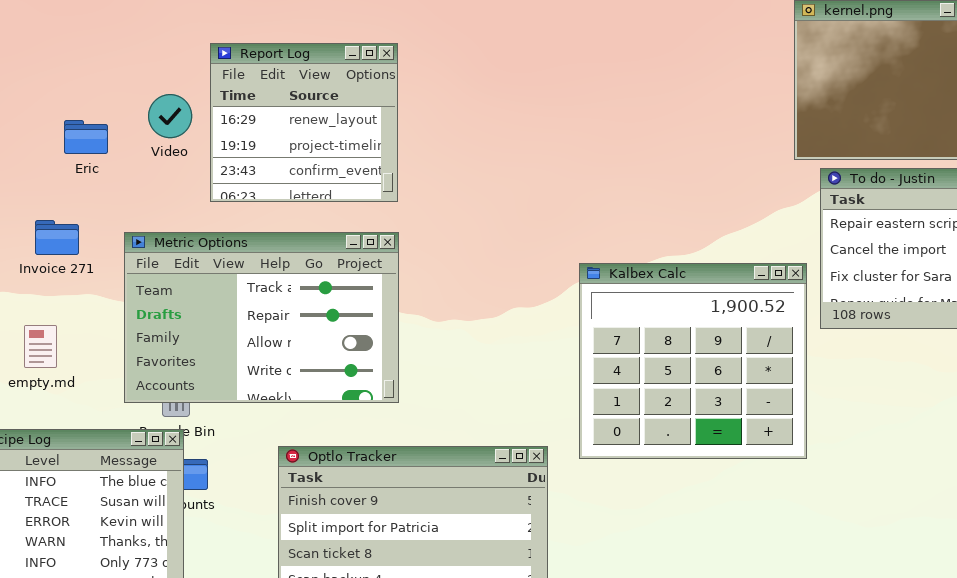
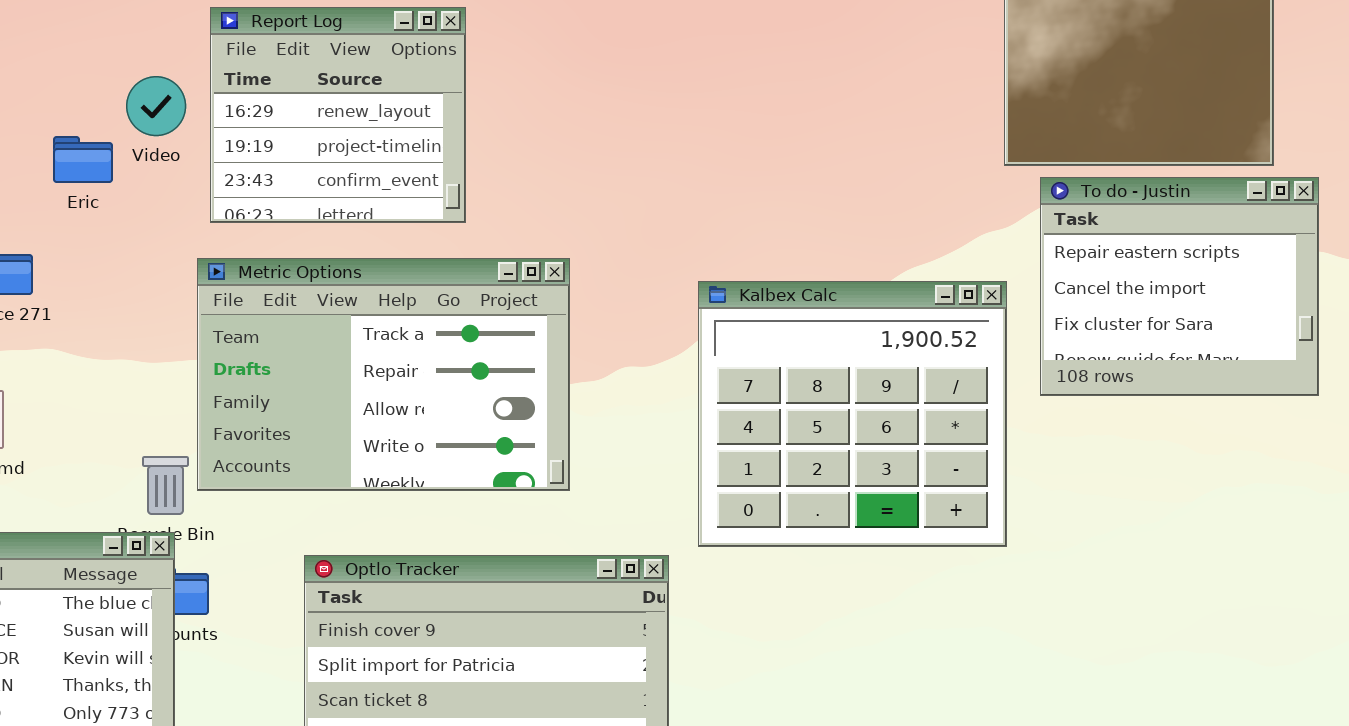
Eric: [64,120,108,154] -> [53,136,113,183], moved
Metric Options: [124,232,399,403] -> [197,258,570,491], moved
Kalbex Calc: [579,263,807,459] -> [698,281,1007,547], moved

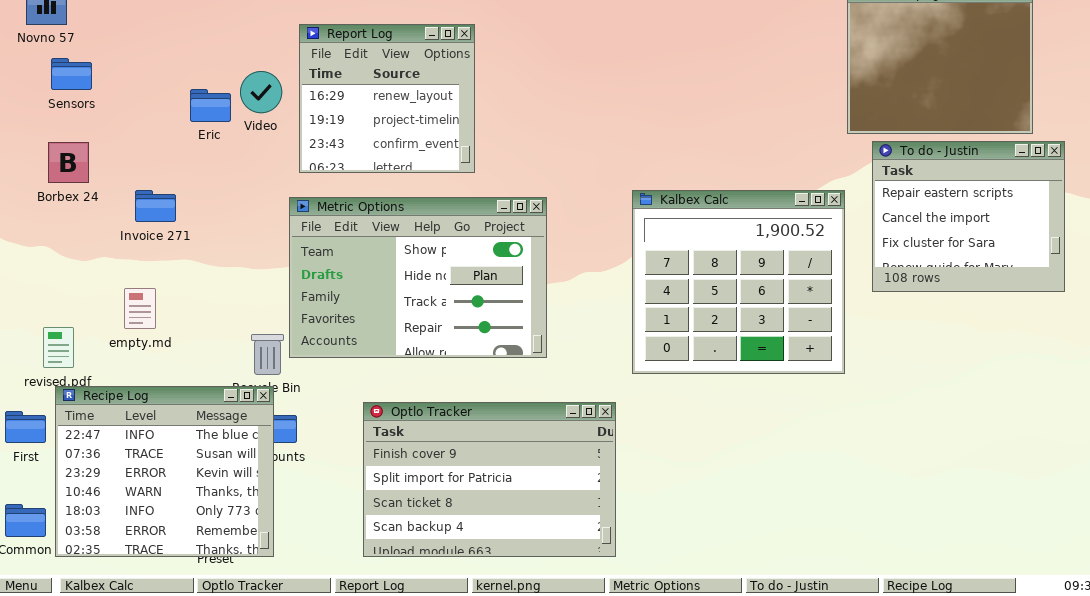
Eric: [53,136,113,183] -> [190,89,231,122], moved
Metric Options: [197,258,570,491] -> [289,197,547,358], scrolled up 2 rows
Kalbex Calc: [698,281,1007,547] -> [632,190,845,374], moved

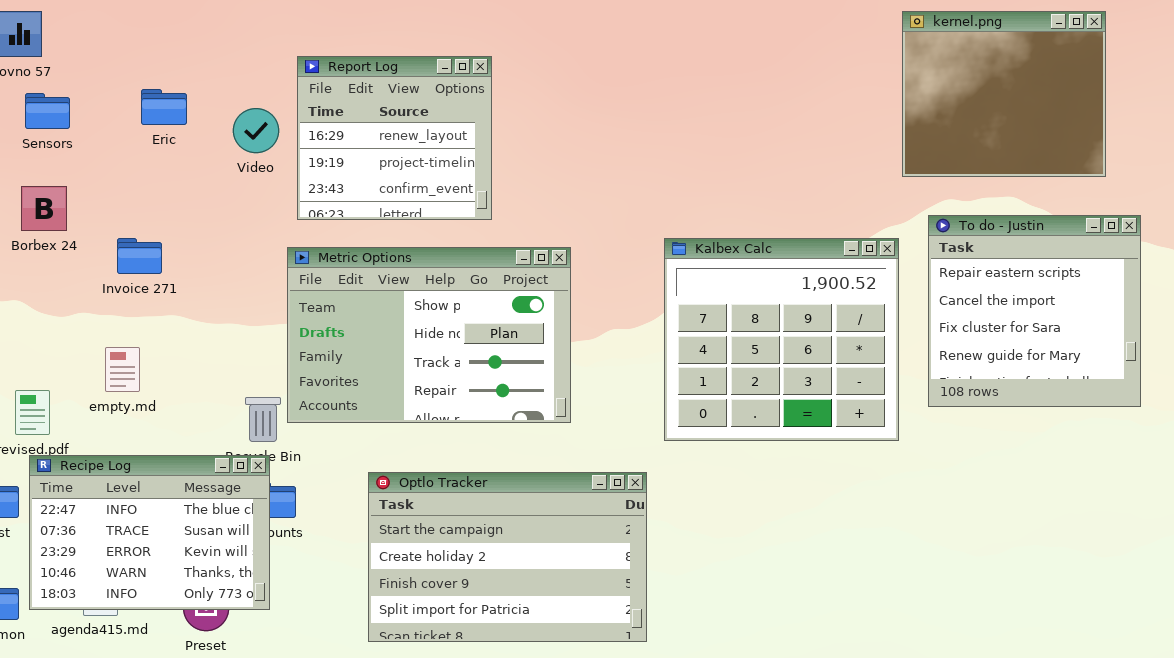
Eric: [190,89,231,122] -> [141,89,187,125], moved
To do - Justin: [872,141,1065,292] -> [928,215,1141,407], moved, resized
Recipe Log: [55,386,274,557] -> [29,455,270,610], resized
Optlo Tracker: [363,402,616,557] -> [368,472,647,642], scrolled up 2 rows

